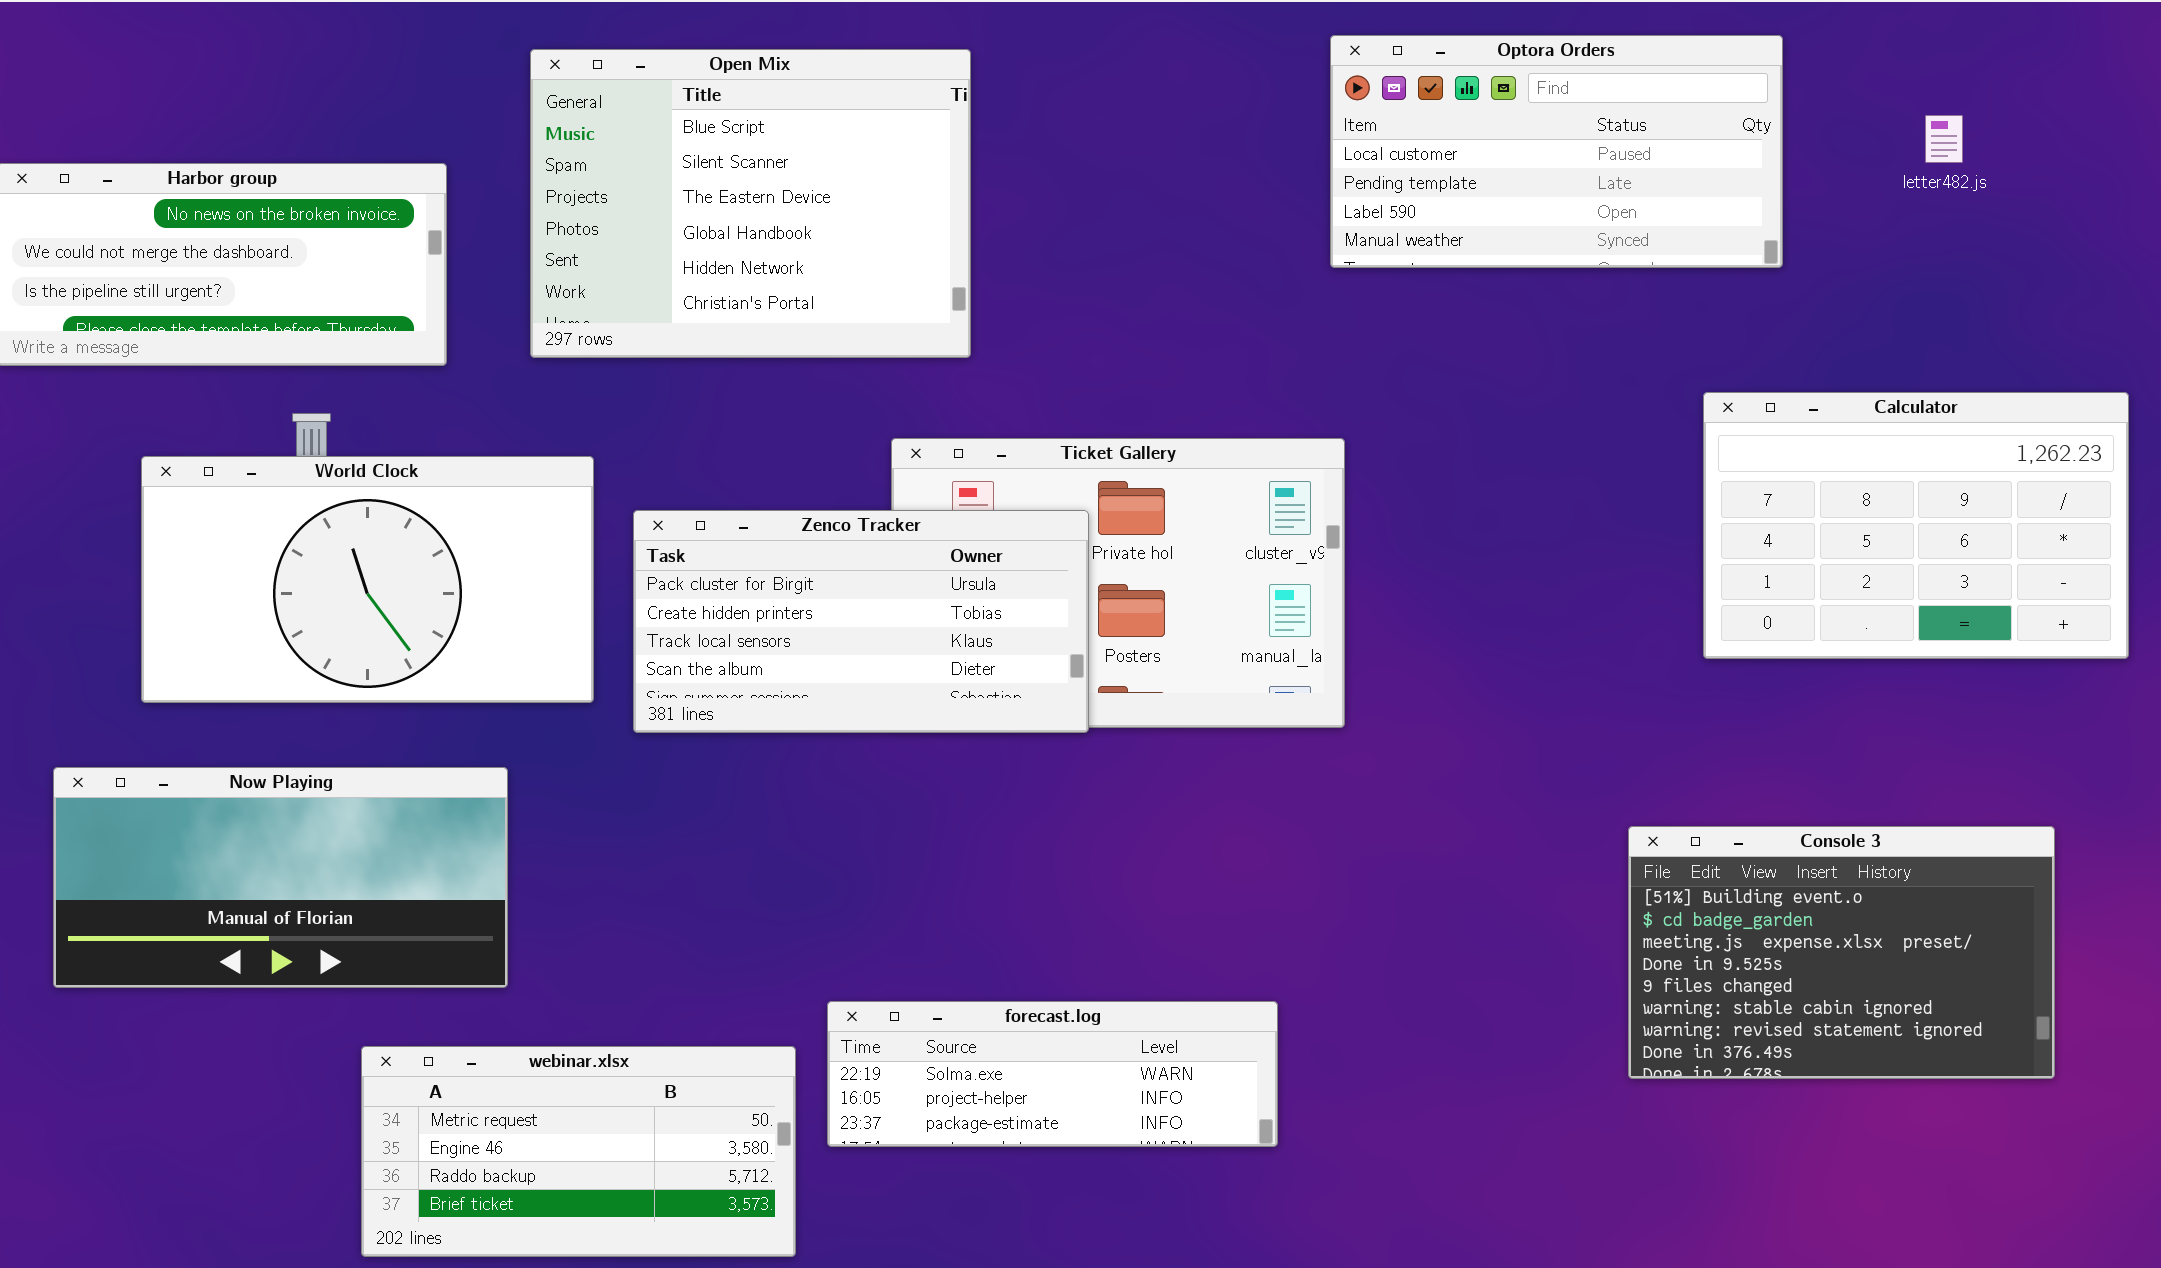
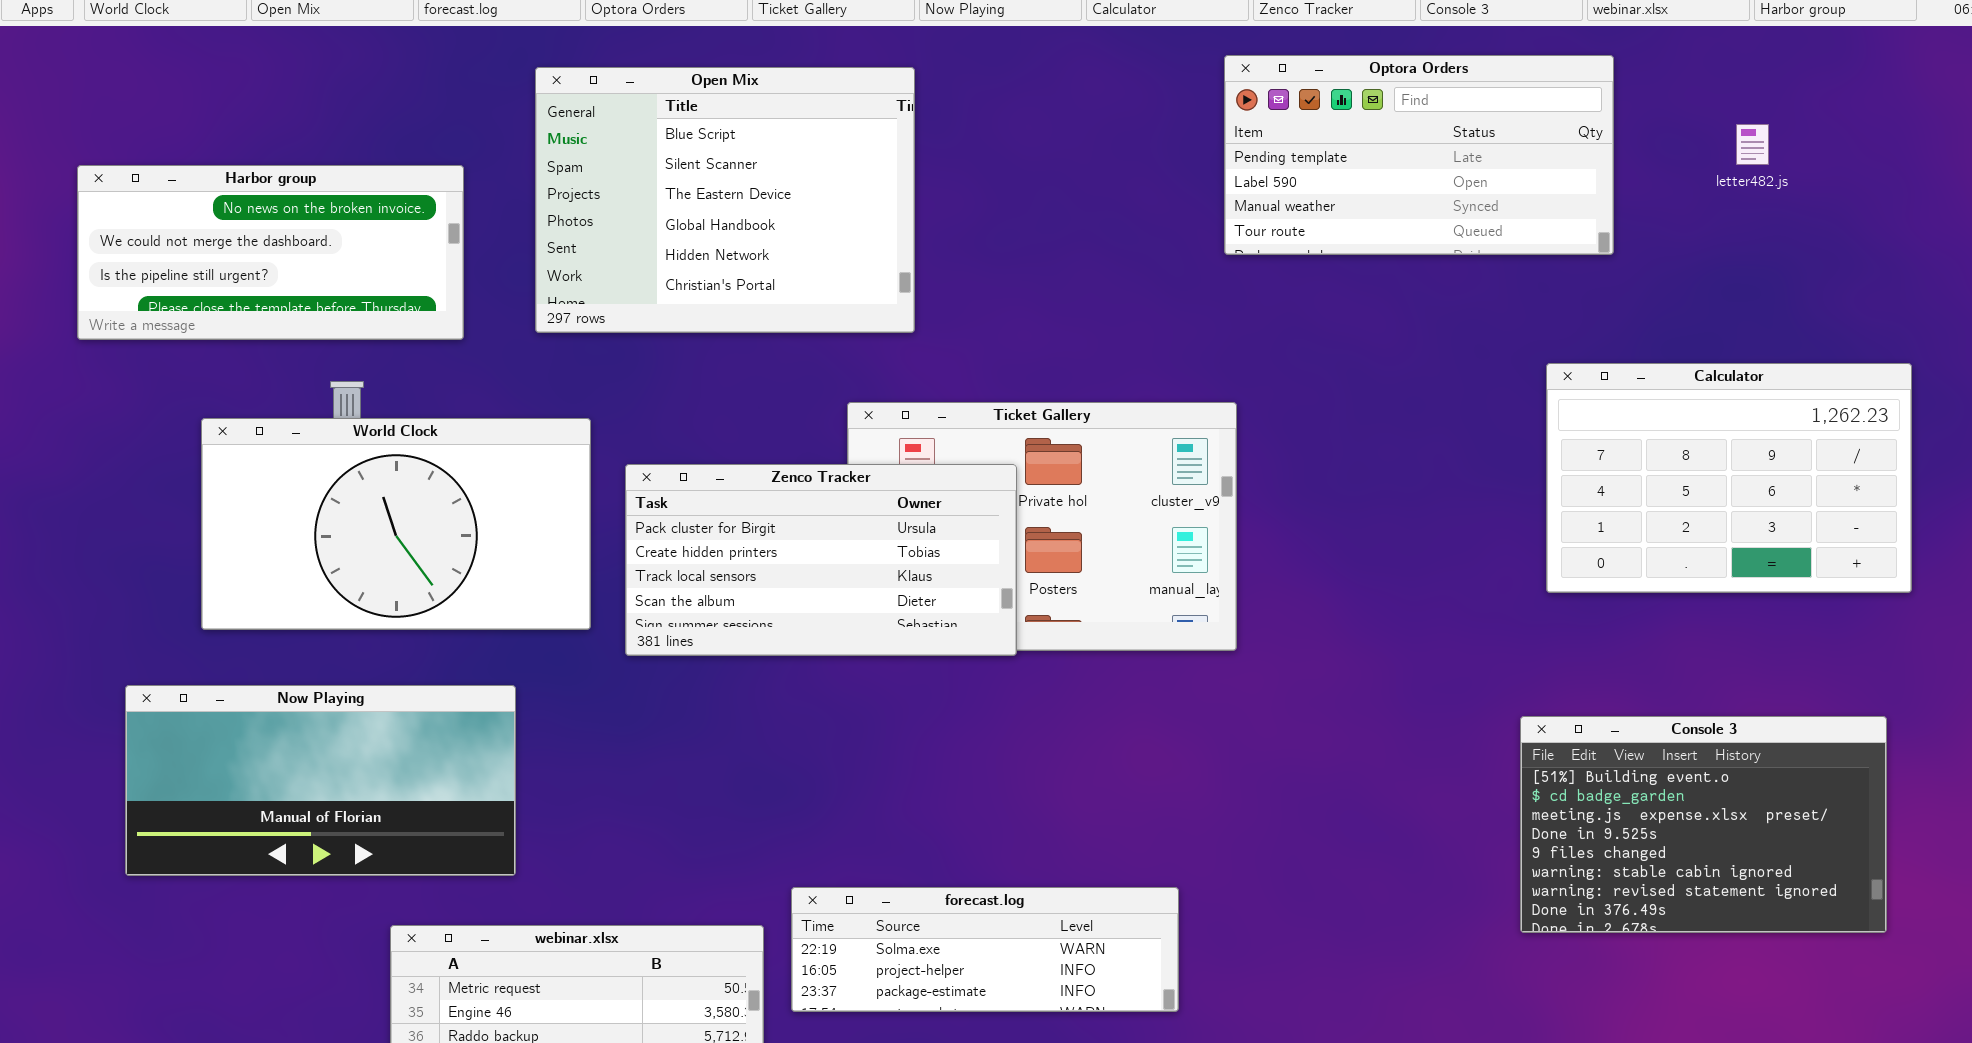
Optora Orders: [1330,35,1783,268] -> [1224,55,1614,255], scrolled down 1 row
Console 3: [1628,826,2055,1079] -> [1520,716,1887,933], moved

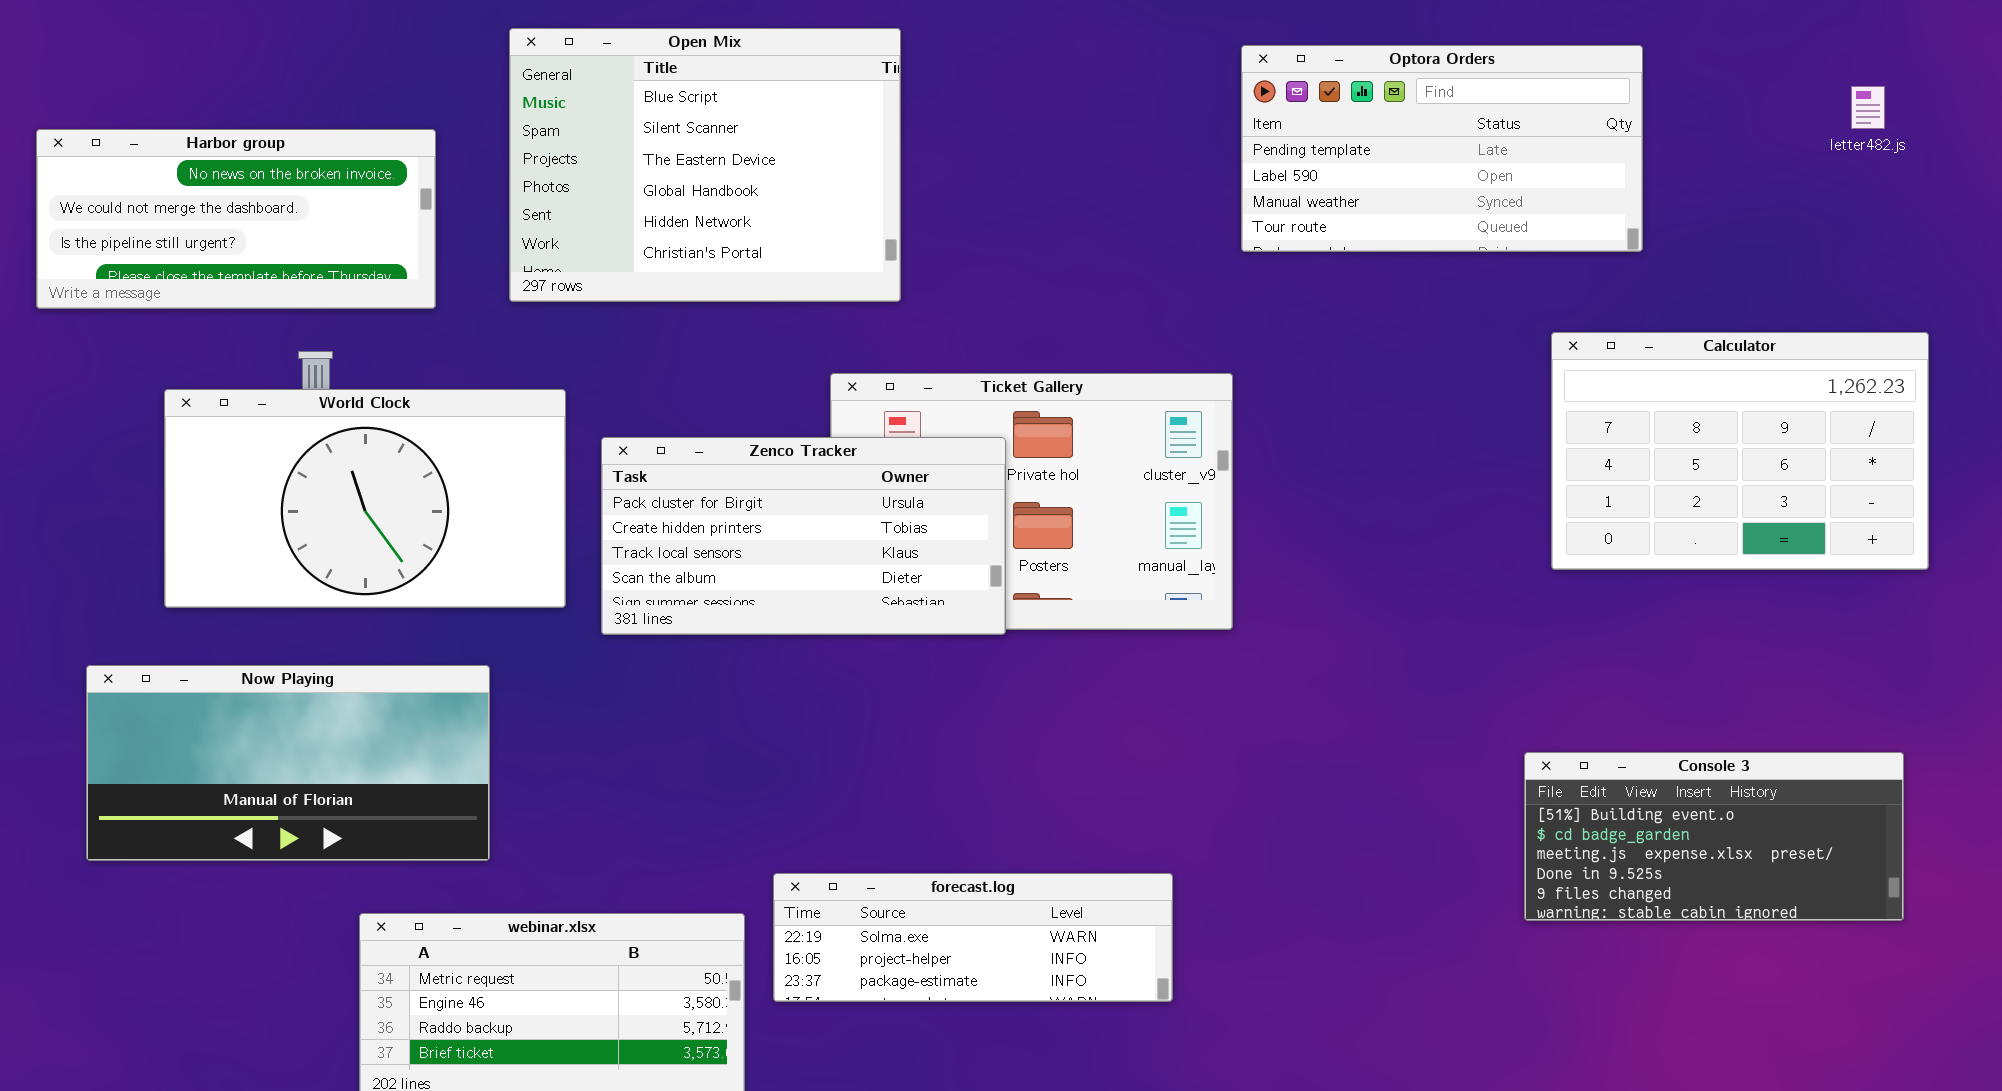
Optora Orders: [1224,55,1614,255] -> [1241,45,1643,252], moved
letter482.js: [1736,124,1769,165] -> [1851,86,1885,129], moved
Console 3: [1520,716,1887,933] -> [1524,752,1904,921], resized

